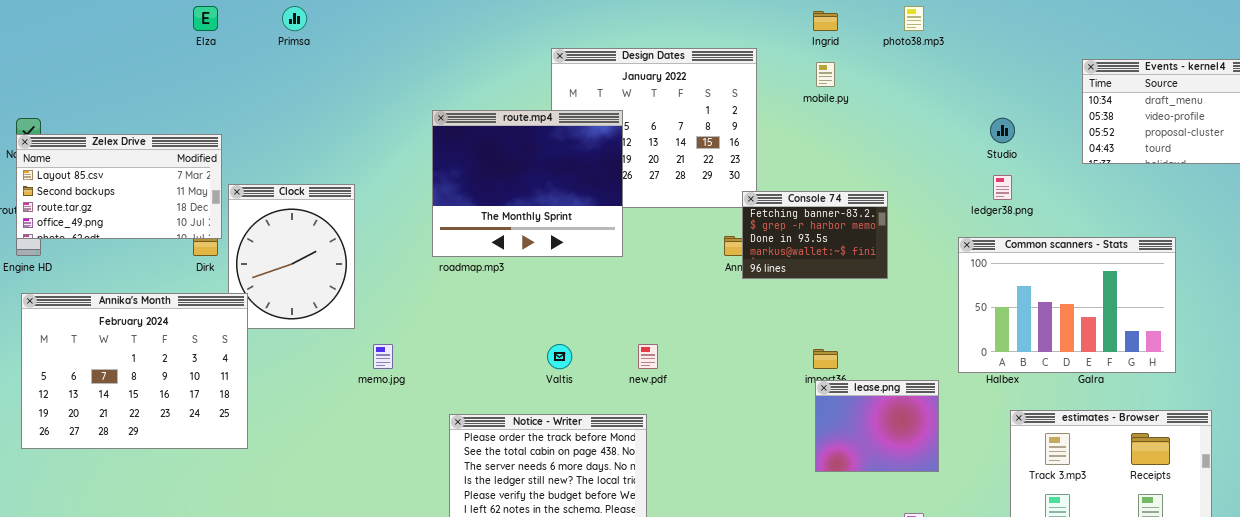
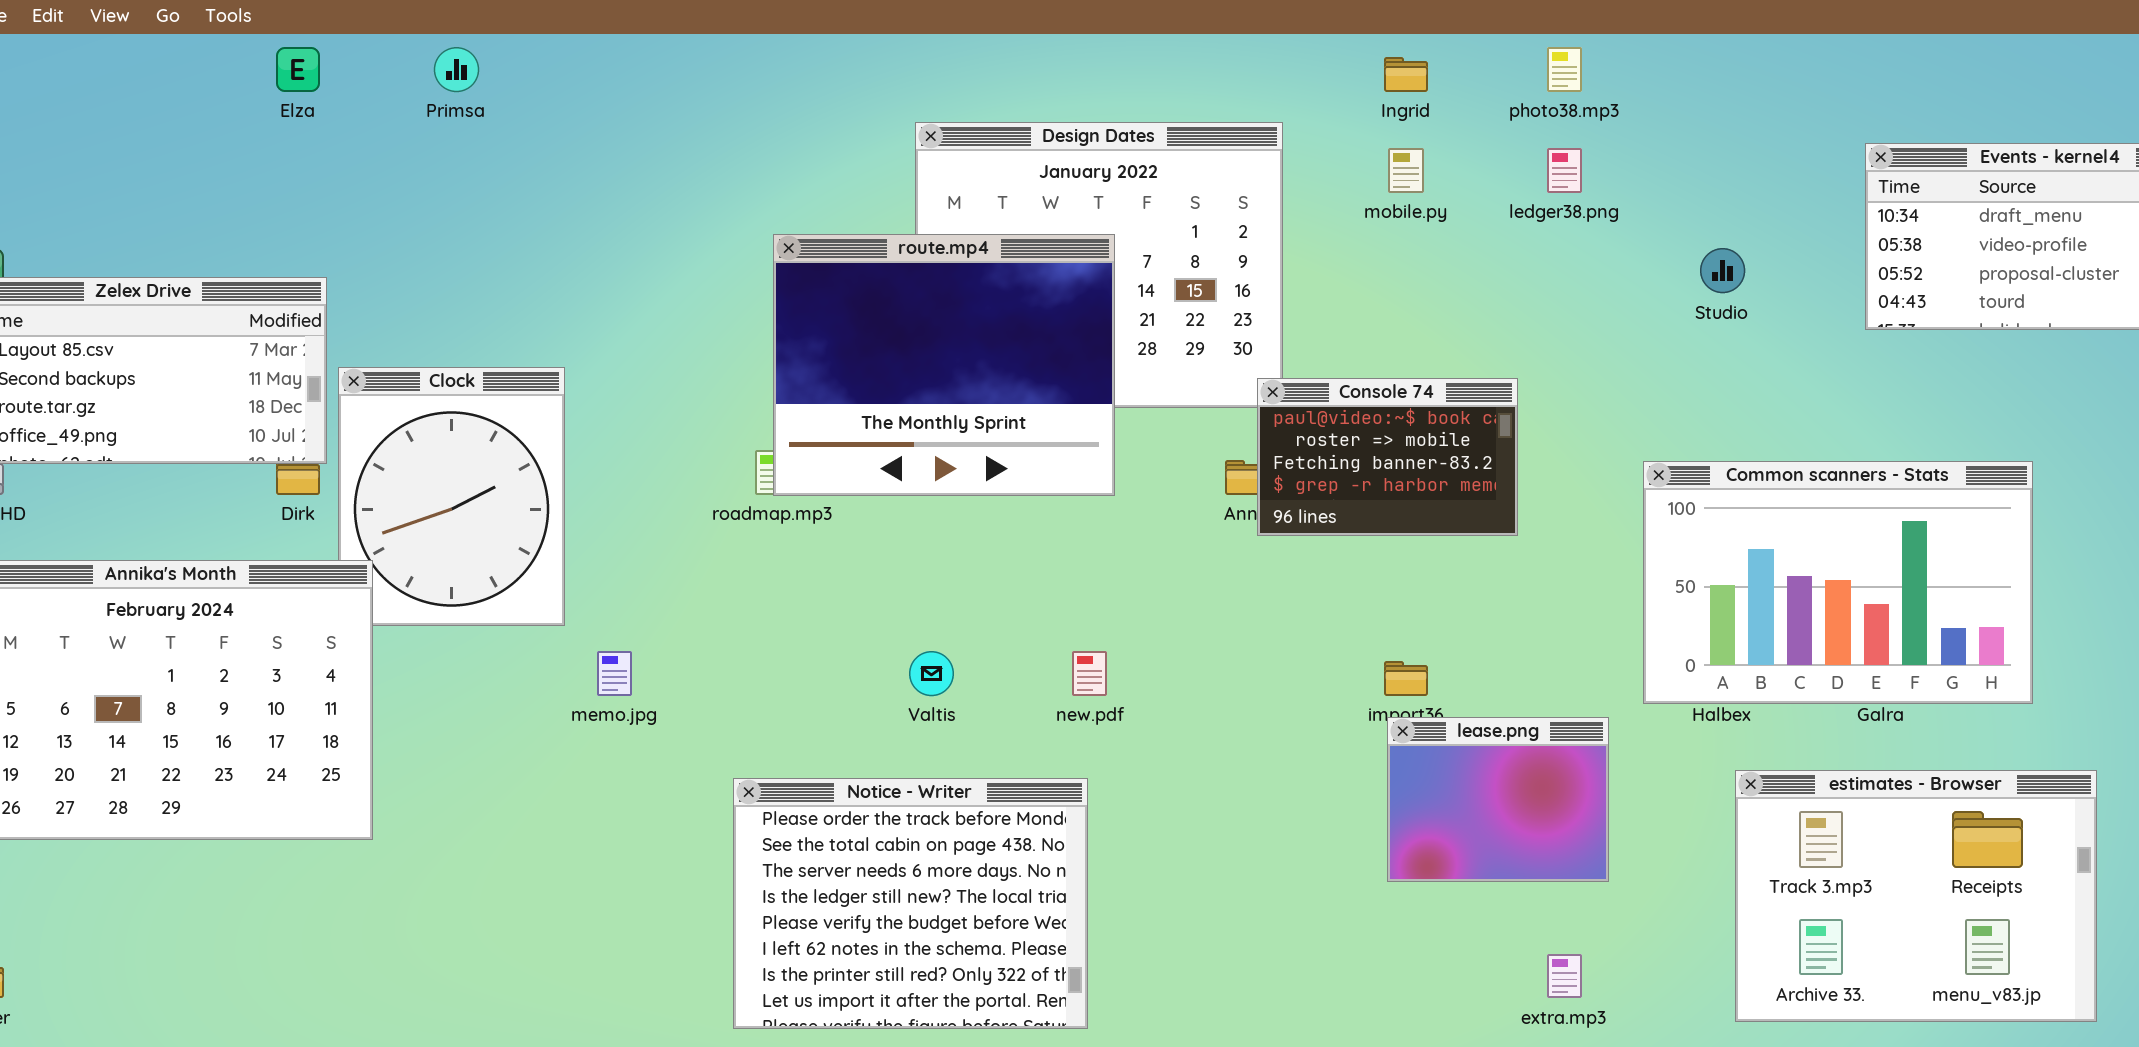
route.mp4: [432,110,623,257] -> [773,234,1115,496], moved
ledger38.png: [993,175,1012,200] -> [1547,148,1582,193], moved
Console 74: [742,191,888,279] -> [1257,378,1518,536], scrolled up 2 rows

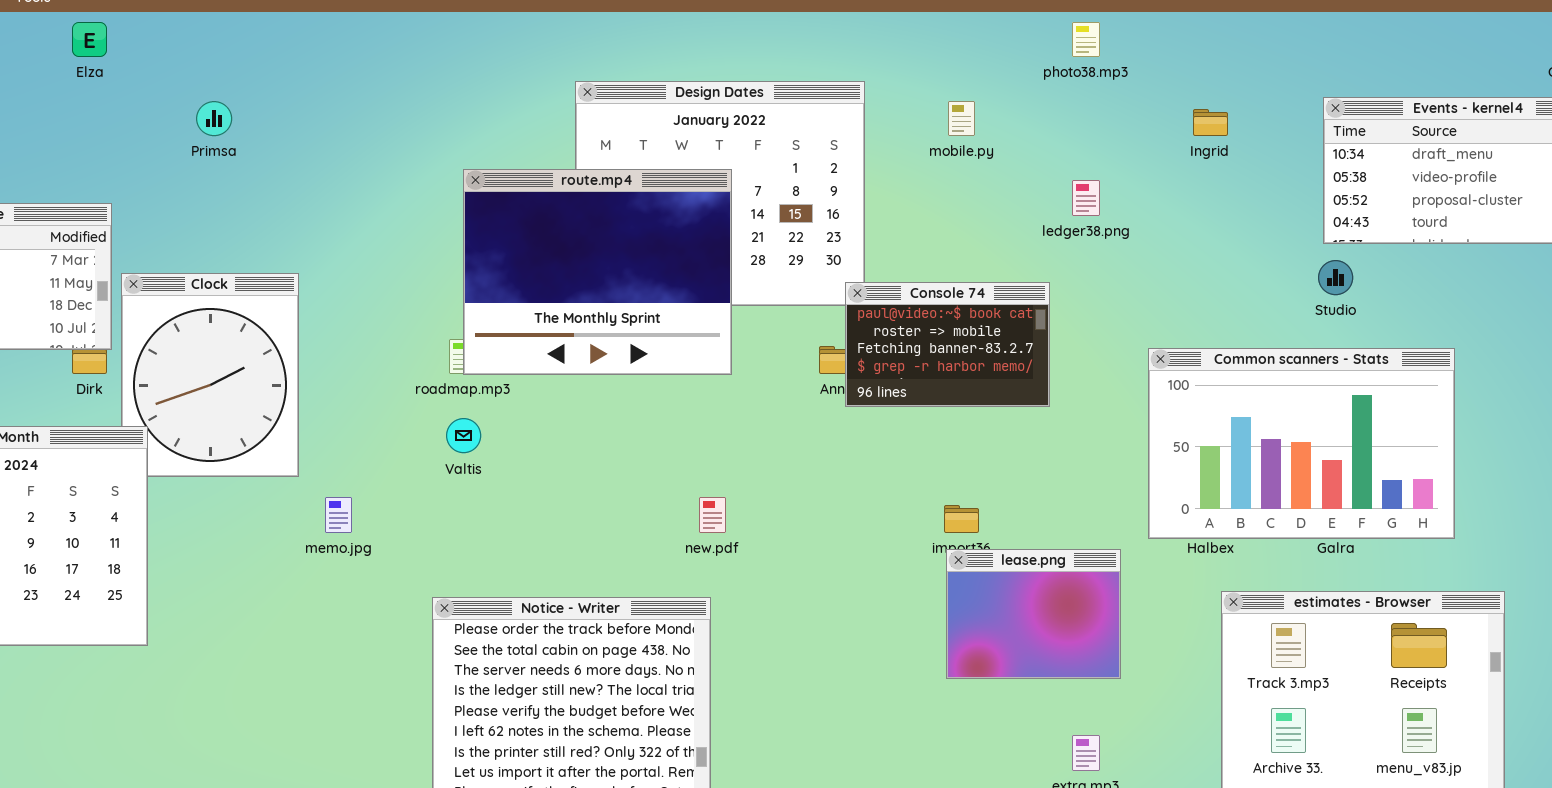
Primsa: [434,47,479,92] -> [196,101,232,136], moved
Ingrid: [1384,57,1428,92] -> [1193,109,1228,136], moved
ledger38.png: [1547,148,1582,193] -> [1072,180,1100,216], moved
Studio: [1700,248,1745,293] -> [1318,260,1353,295], moved
Valtis: [909,651,954,696] -> [446,418,481,453], moved

